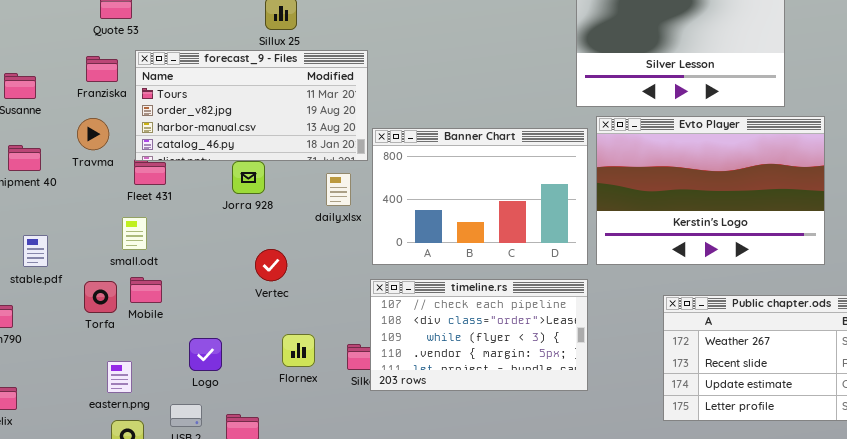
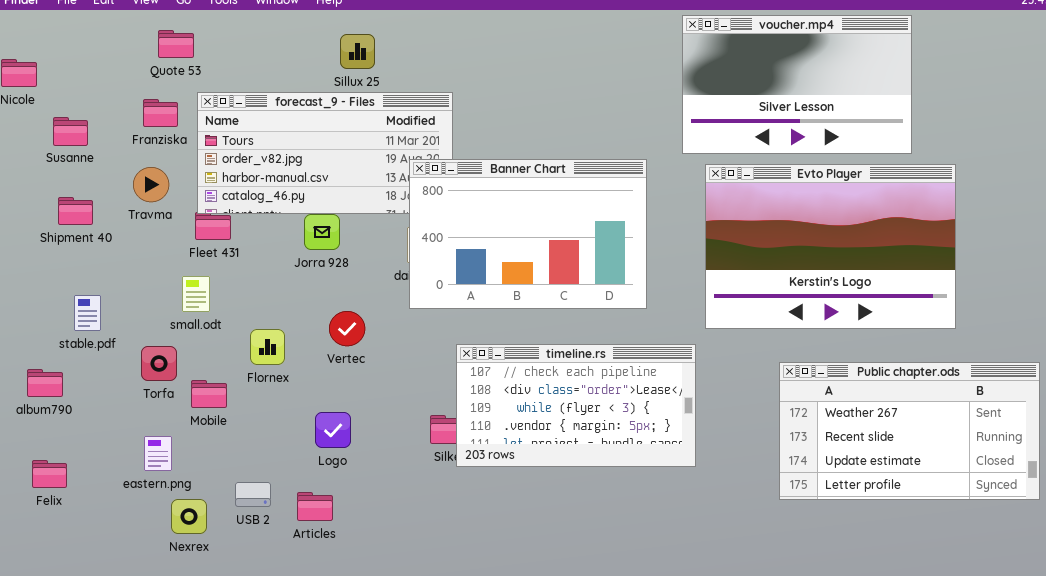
Banner Chart: [372,128,588,265] -> [409,159,647,309], moved
Mobile: [130,277,162,303] -> [191,380,227,408], moved
Flornex: [282,334,315,367] -> [250,329,285,365], moved
Logo: [189,338,222,371] -> [315,412,351,448], moved
eastern.png: [107,361,132,393] -> [144,436,172,471], moved

